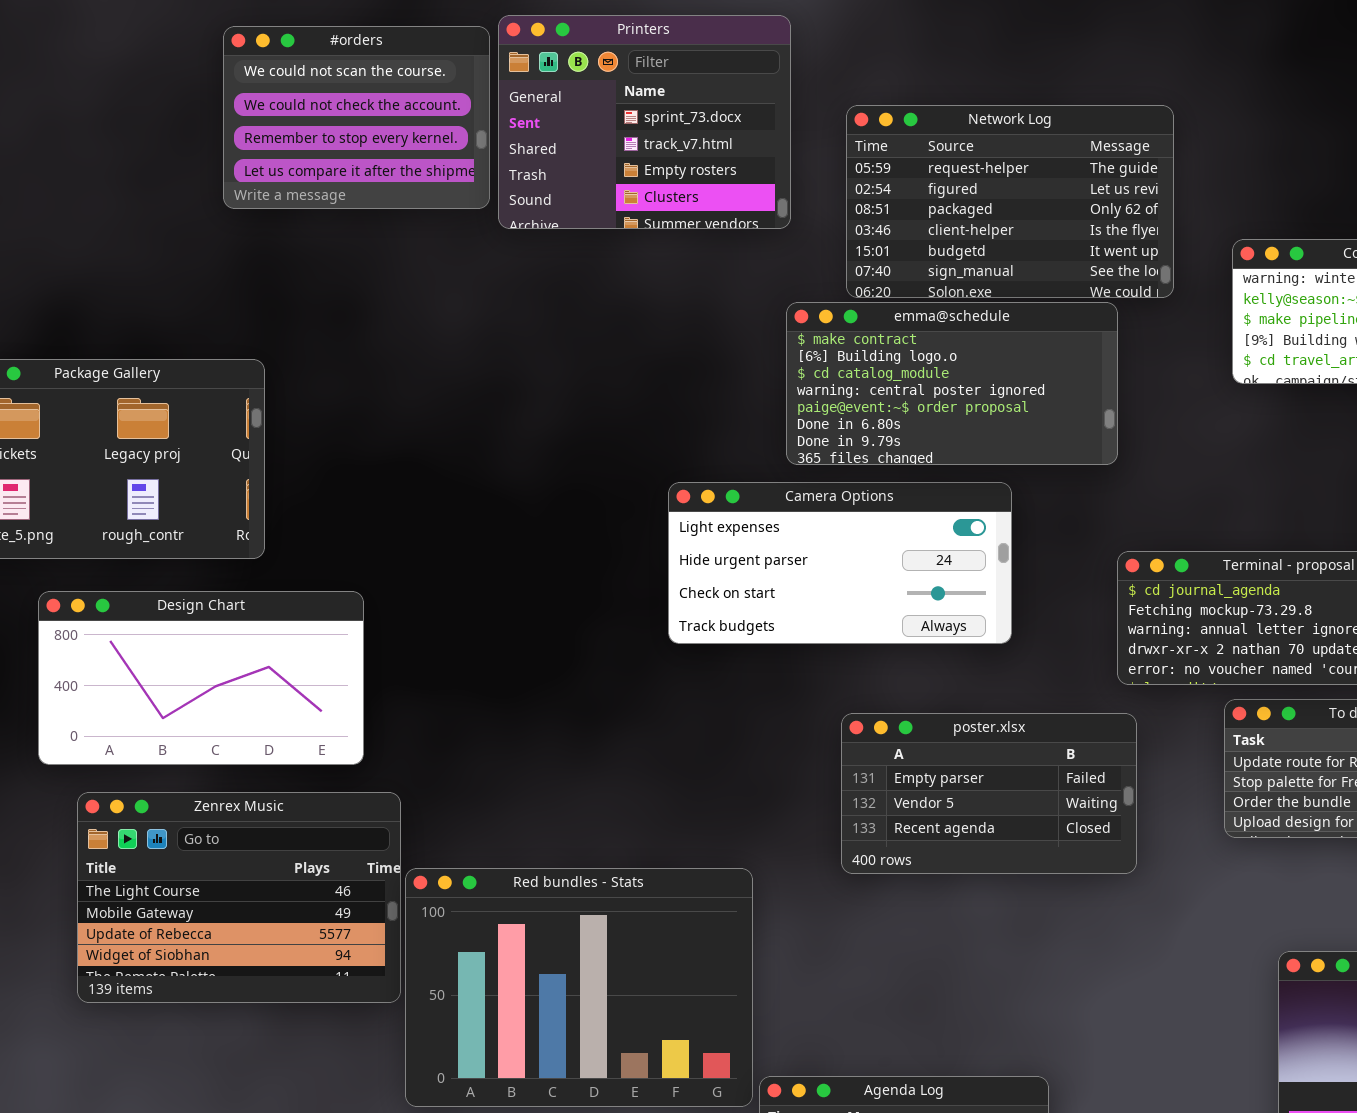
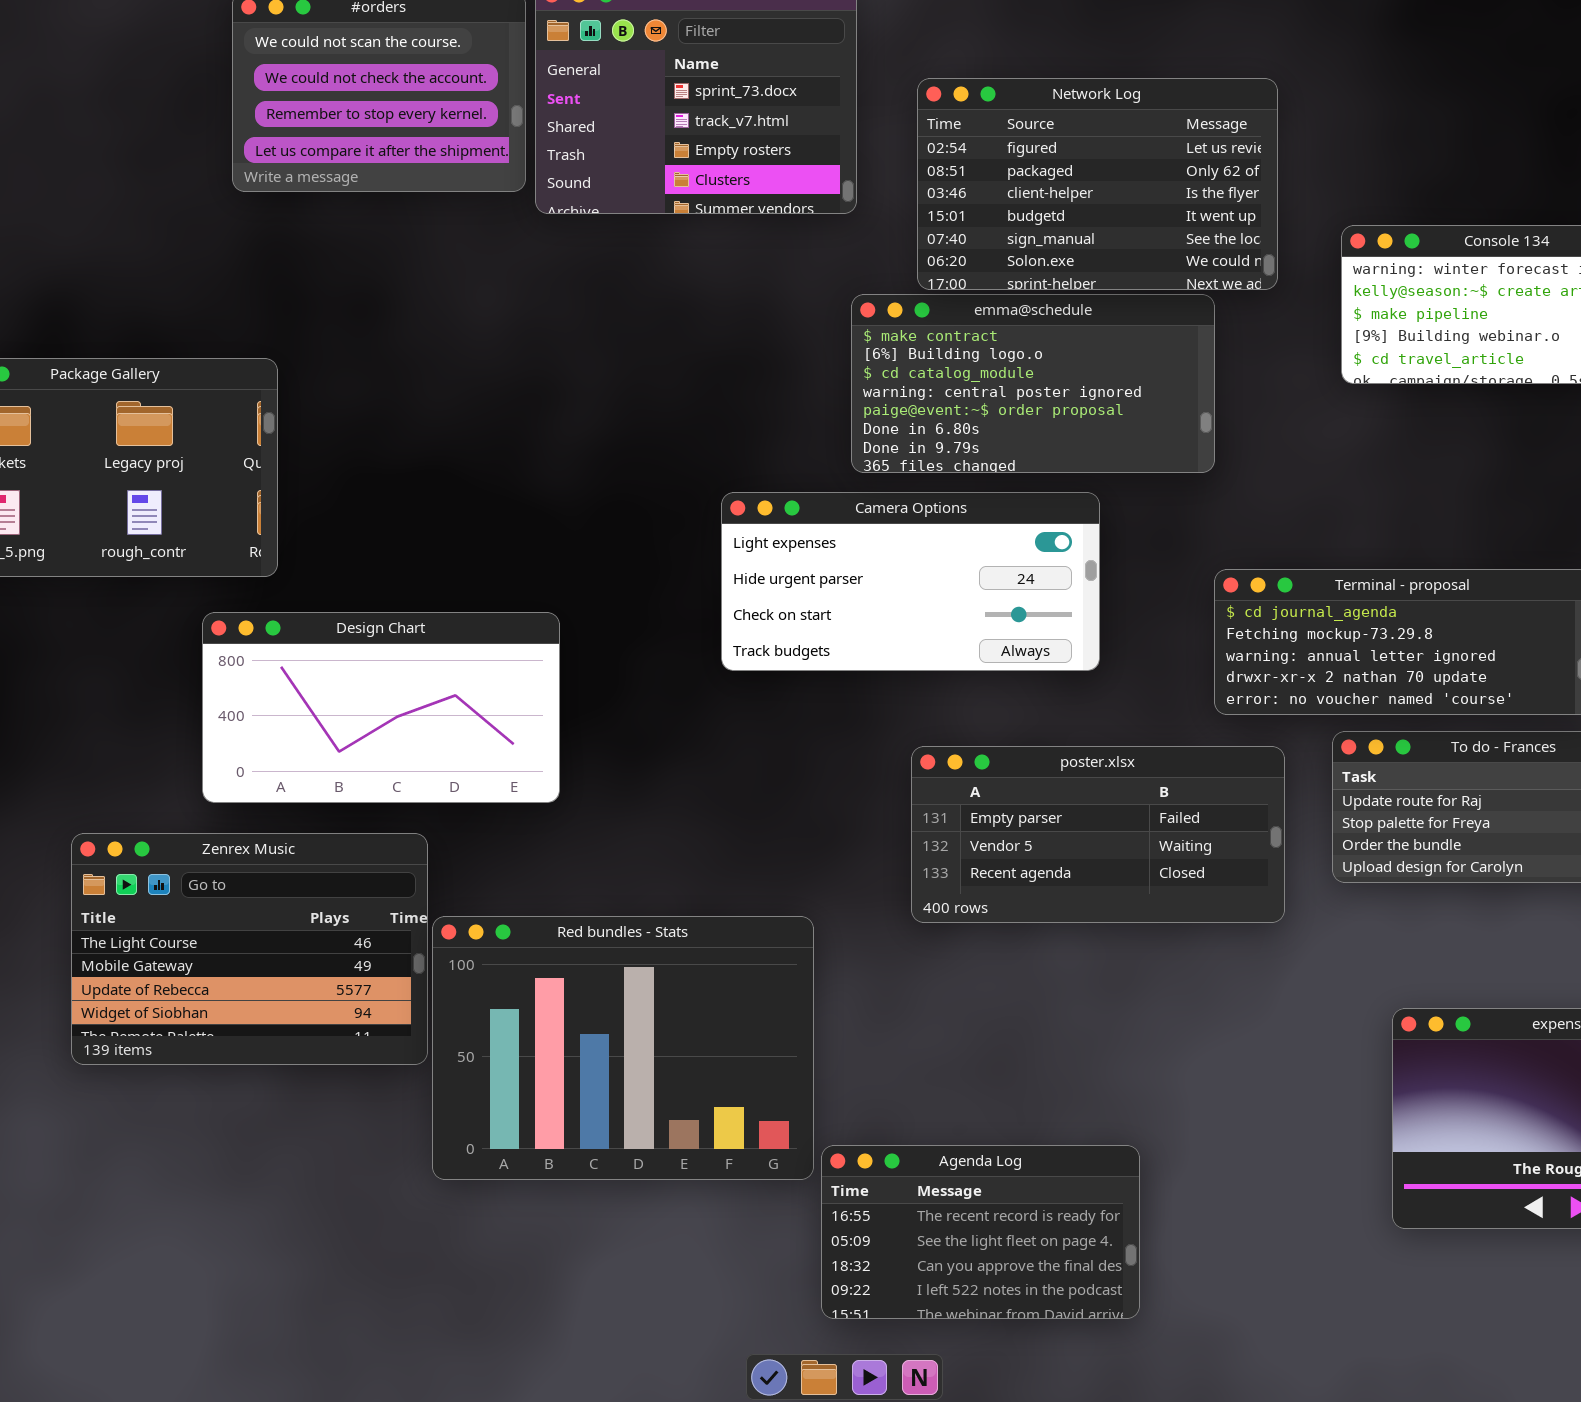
Network Log: [846,105,1174,298] -> [917,78,1278,290], scrolled down 1 row
Design Chart: [38,591,364,765] -> [202,612,560,803], moved
poster.xlsx: [841,713,1137,874] -> [911,746,1285,923], resized

